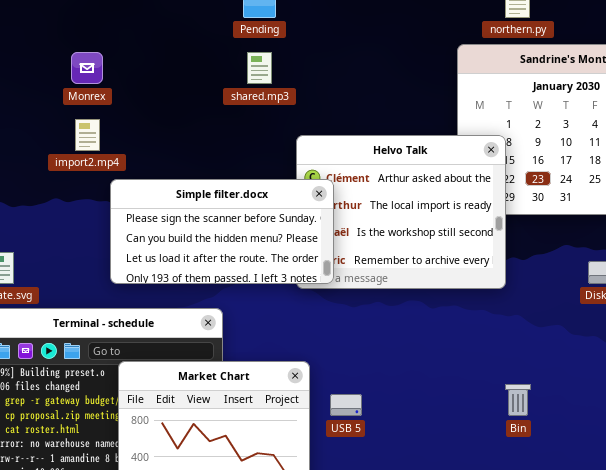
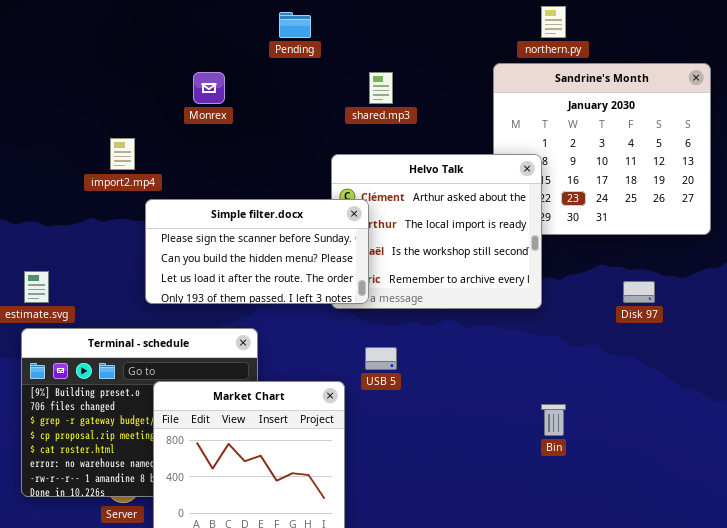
Monrex: [71,52,103,84] -> [193,72,225,104], moved
shared.mp3: [247,52,272,84] -> [369,72,393,104], moved
USB 5: [330,394,362,416] -> [365,347,397,370], moved

